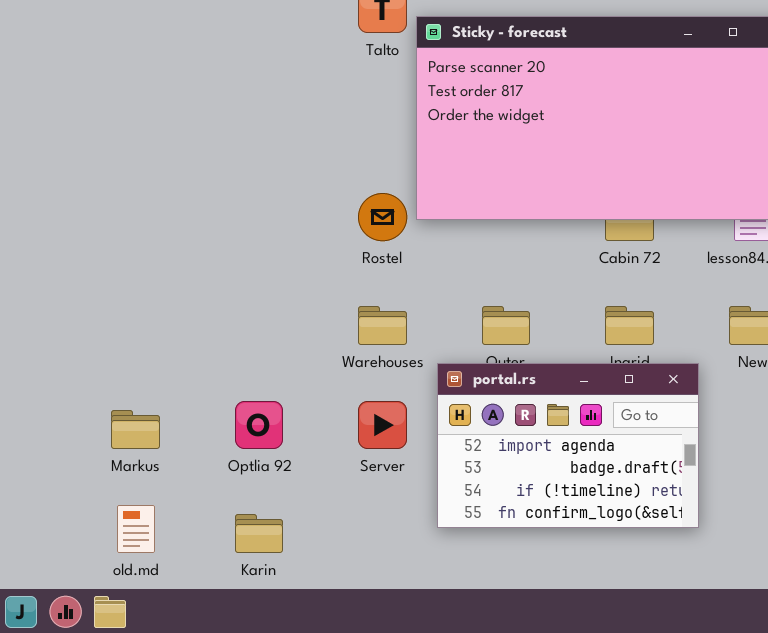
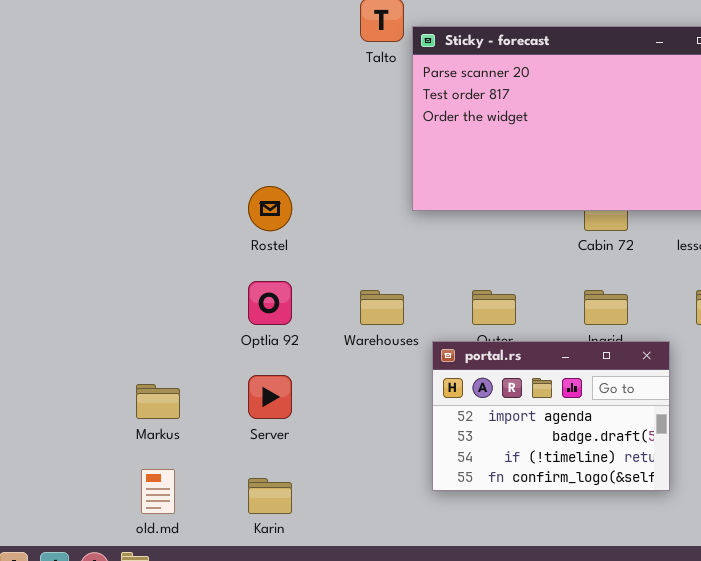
Rostel: [358,193,407,241] -> [248,186,292,231], moved
Optlia 92: [235,401,283,449] -> [248,281,292,325], moved
Server: [358,401,407,449] -> [248,375,292,419], moved

